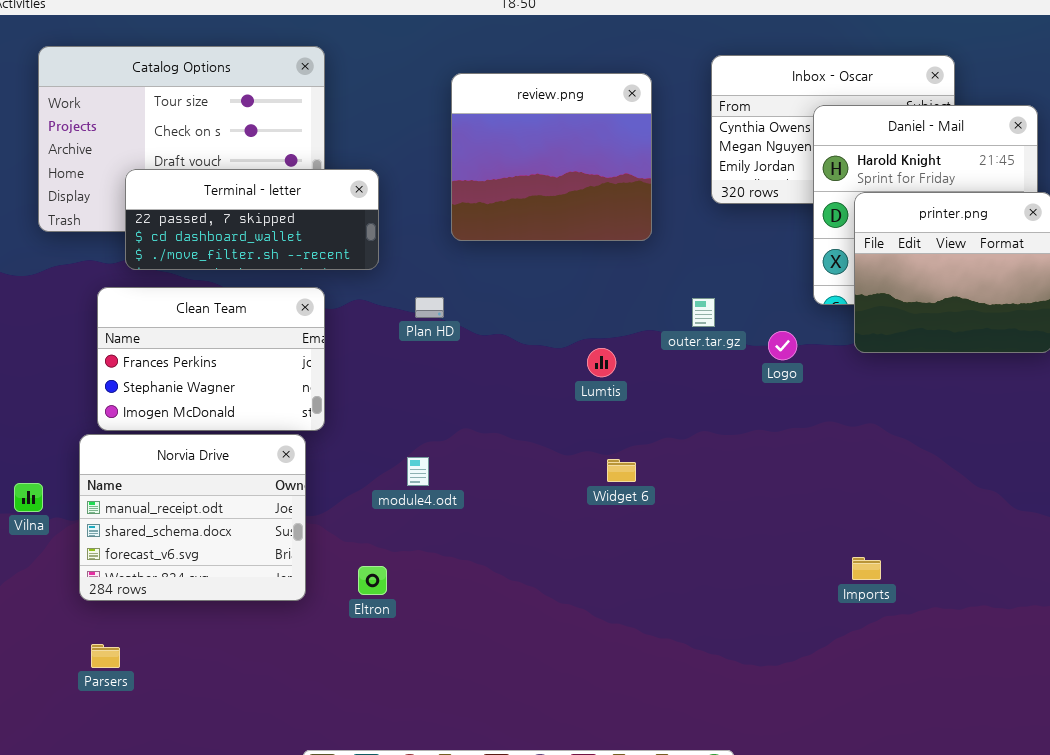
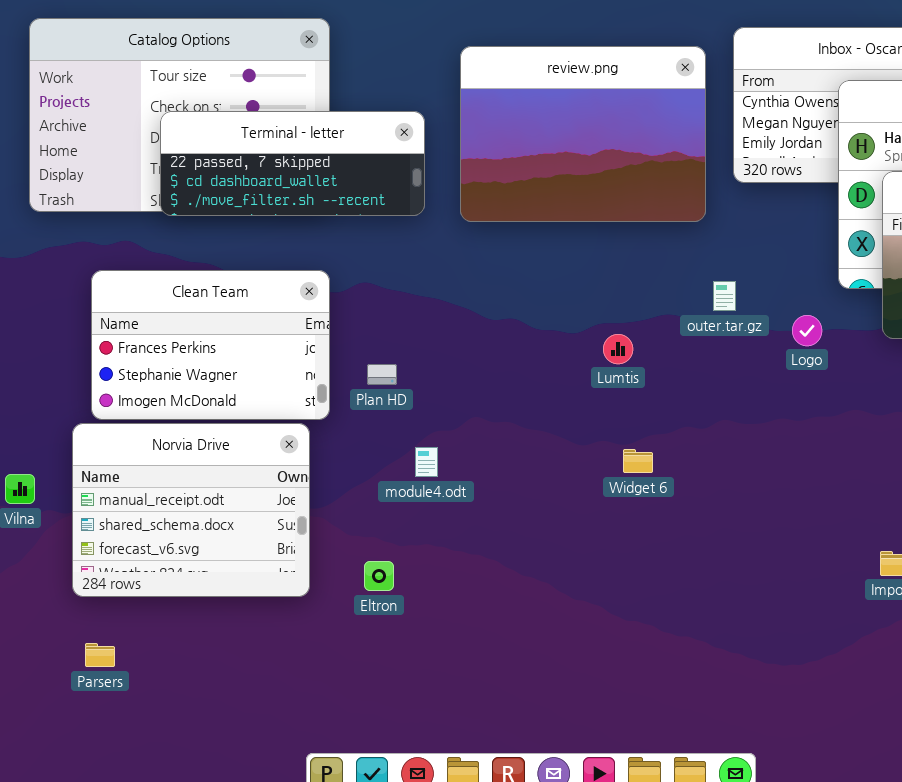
review.png: [451,73,652,241] -> [460,46,706,222], resized
Terminal - letter: [125,169,379,270] -> [160,111,425,216], moved
Plan HD: [415,297,444,318] -> [367,364,397,385], moved

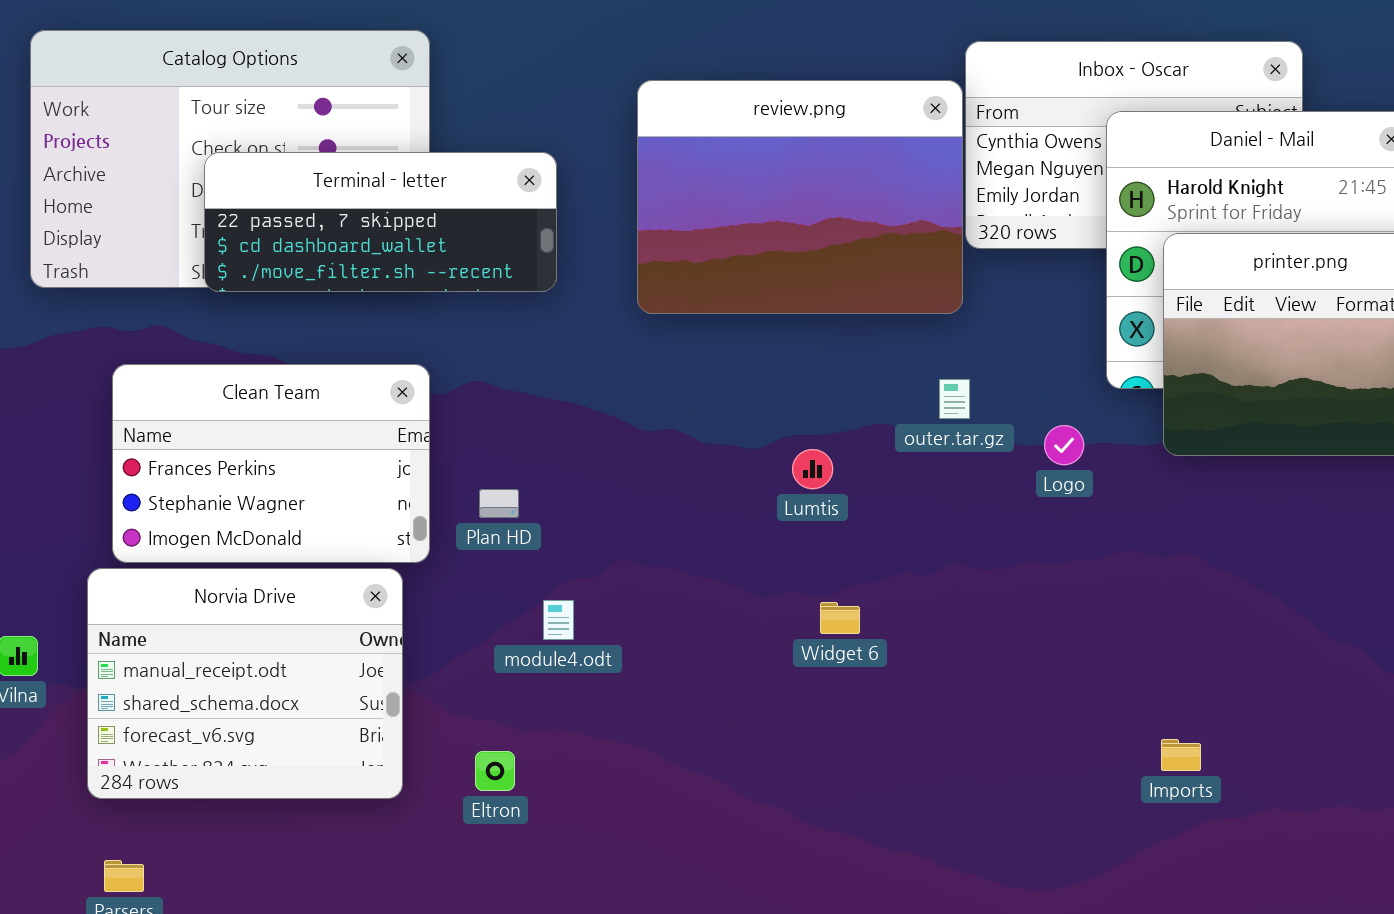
review.png: [460,46,706,222] -> [637,80,963,314], moved

